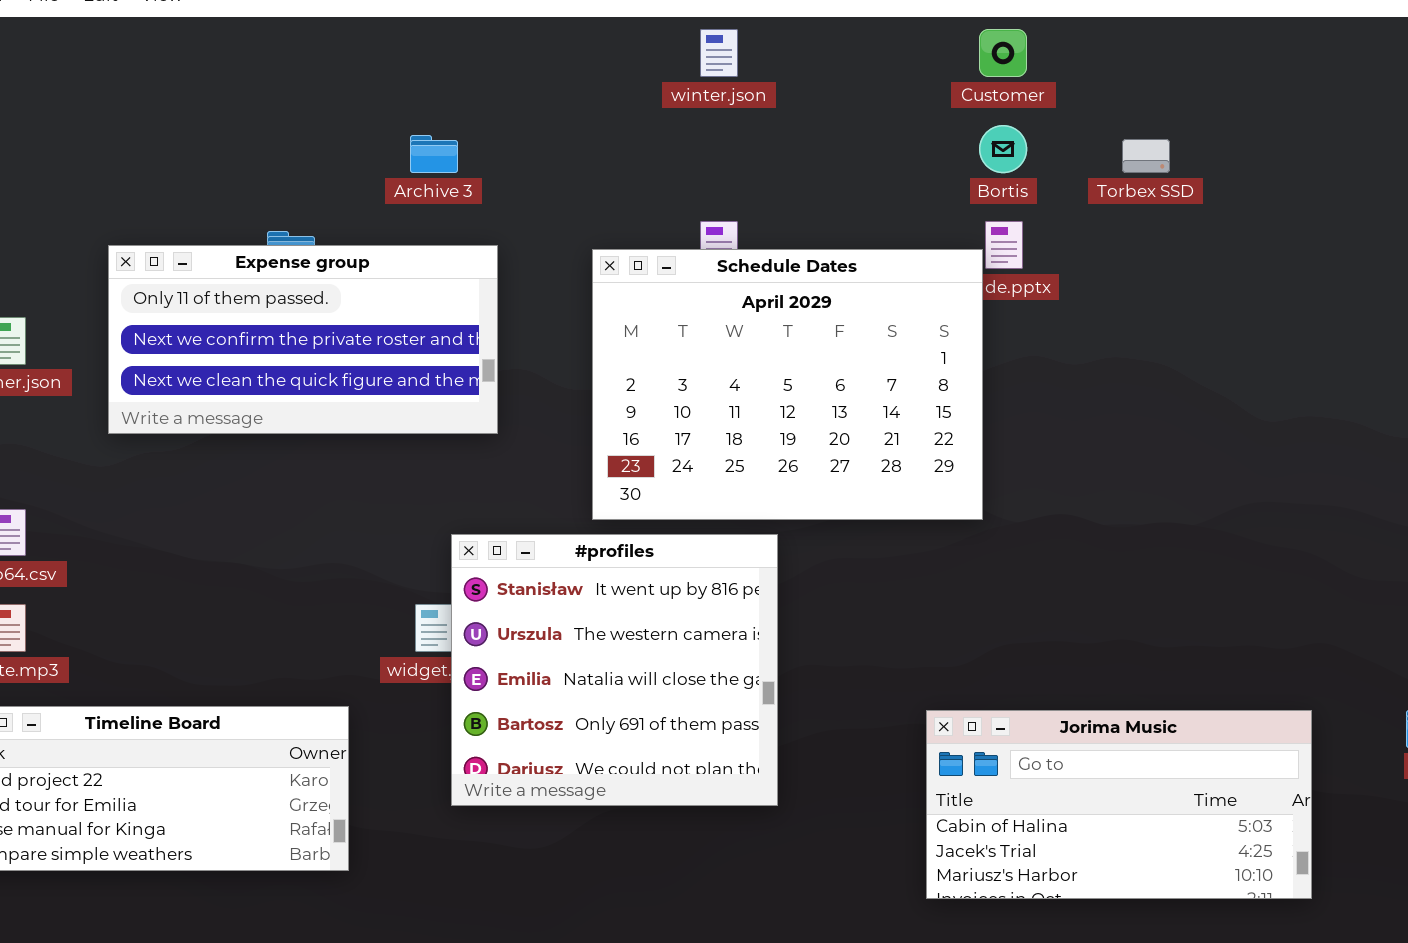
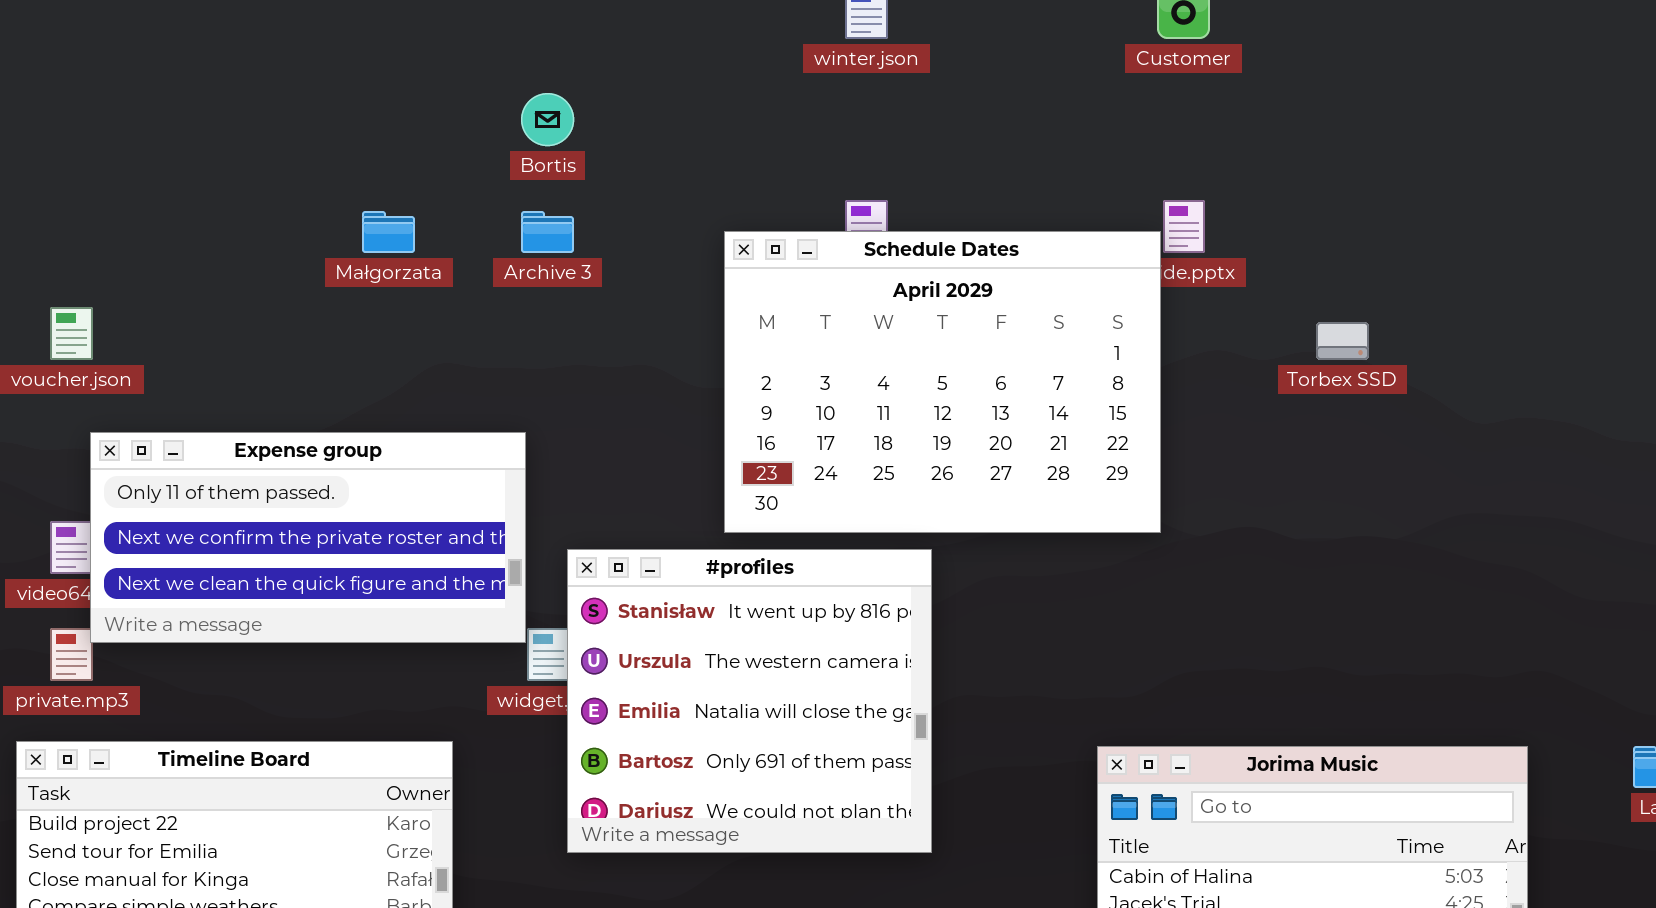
Bortis: [979,125,1027,173] -> [521,93,574,146], moved
Archive 3: [410,135,458,173] -> [521,211,574,253], moved
Torbex SSD: [1122,139,1170,173] -> [1316,322,1369,360], moved
Expense group: [108,245,498,434] -> [90,432,526,643], moved

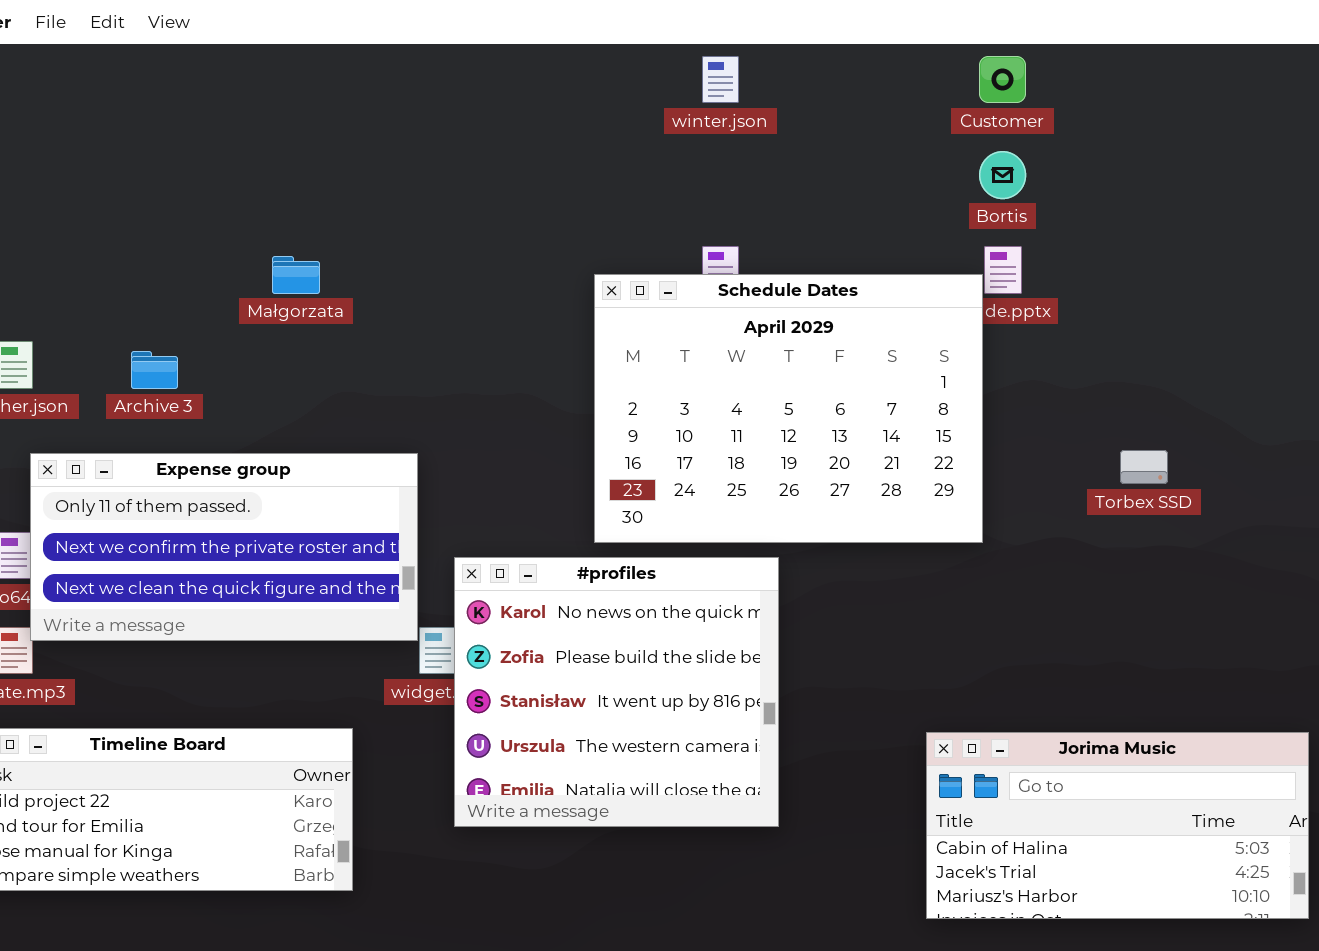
Bortis: [521,93,574,146] -> [979,151,1026,199], moved
Archive 3: [521,211,574,253] -> [131,351,178,389], moved
Torbex SSD: [1316,322,1369,360] -> [1120,450,1168,484], moved
#profiles: [567,549,932,853] -> [454,557,779,827], scrolled up 2 rows

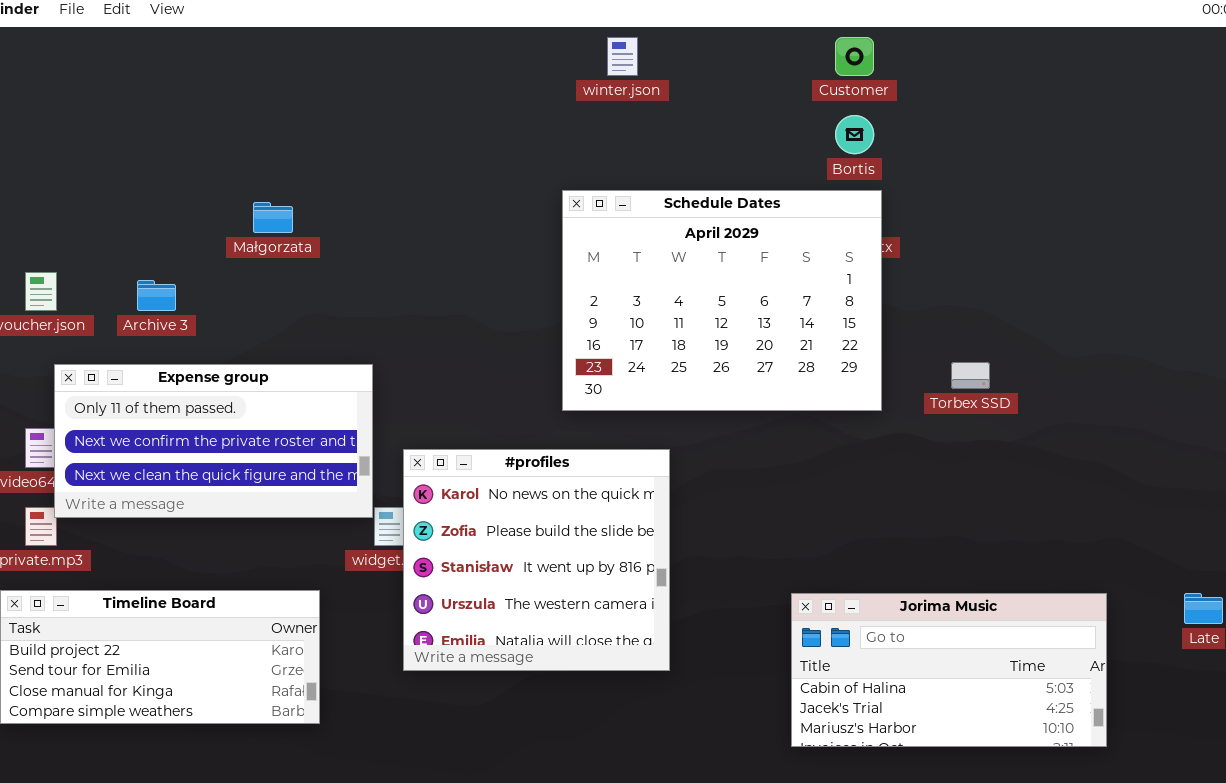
Schedule Dates: [594,274,983,543] -> [562,190,882,411], moved

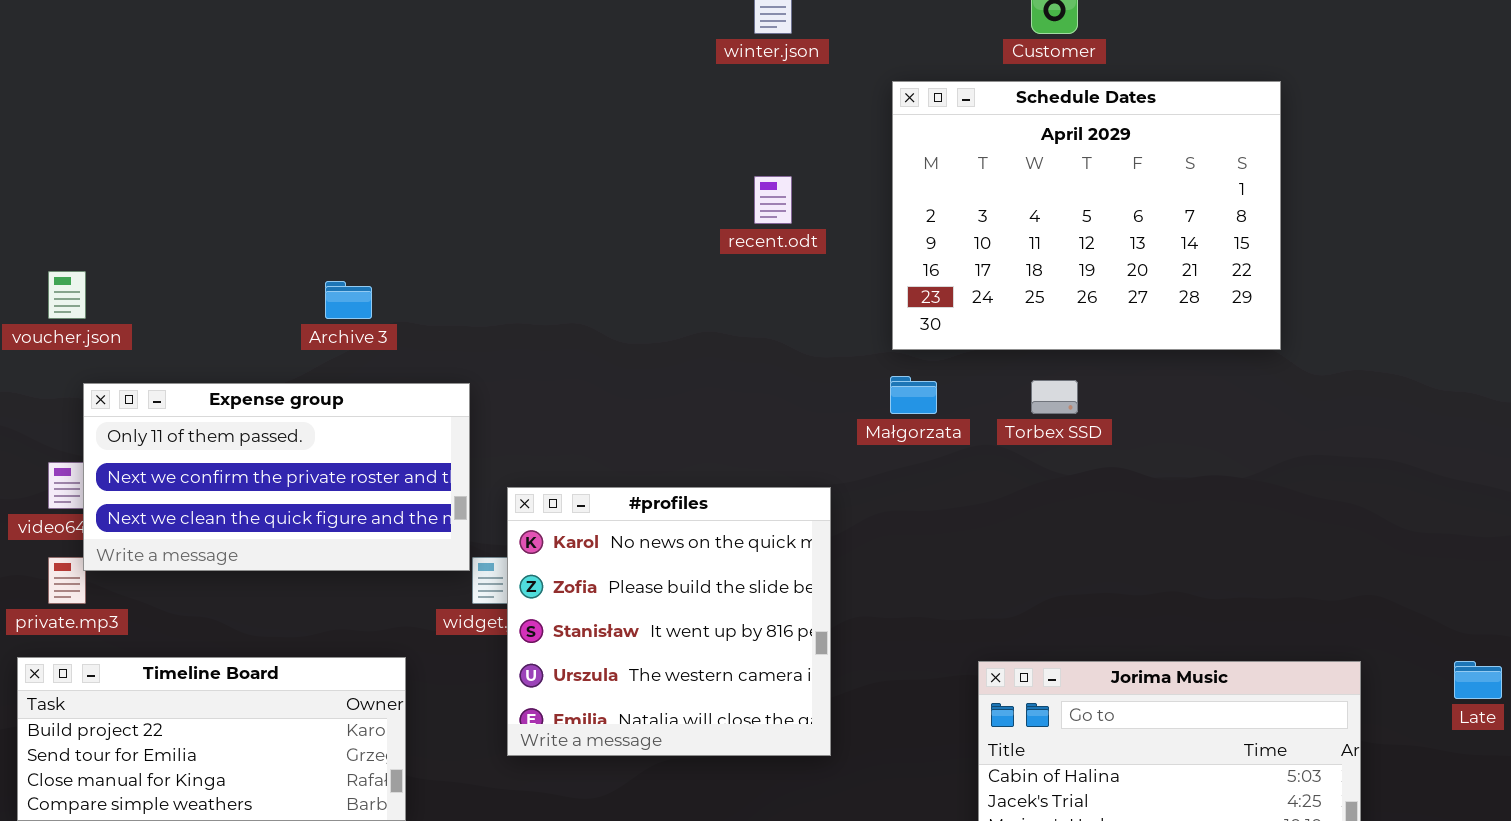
Schedule Dates: [562,190,882,411] -> [892,81,1281,350], moved
Małgorzata: [253,202,293,233] -> [890,376,937,414], moved
Archive 3: [137,280,176,311] -> [325,281,372,319], moved
Torbex SSD: [951,362,990,389] -> [1031,380,1078,414], moved

